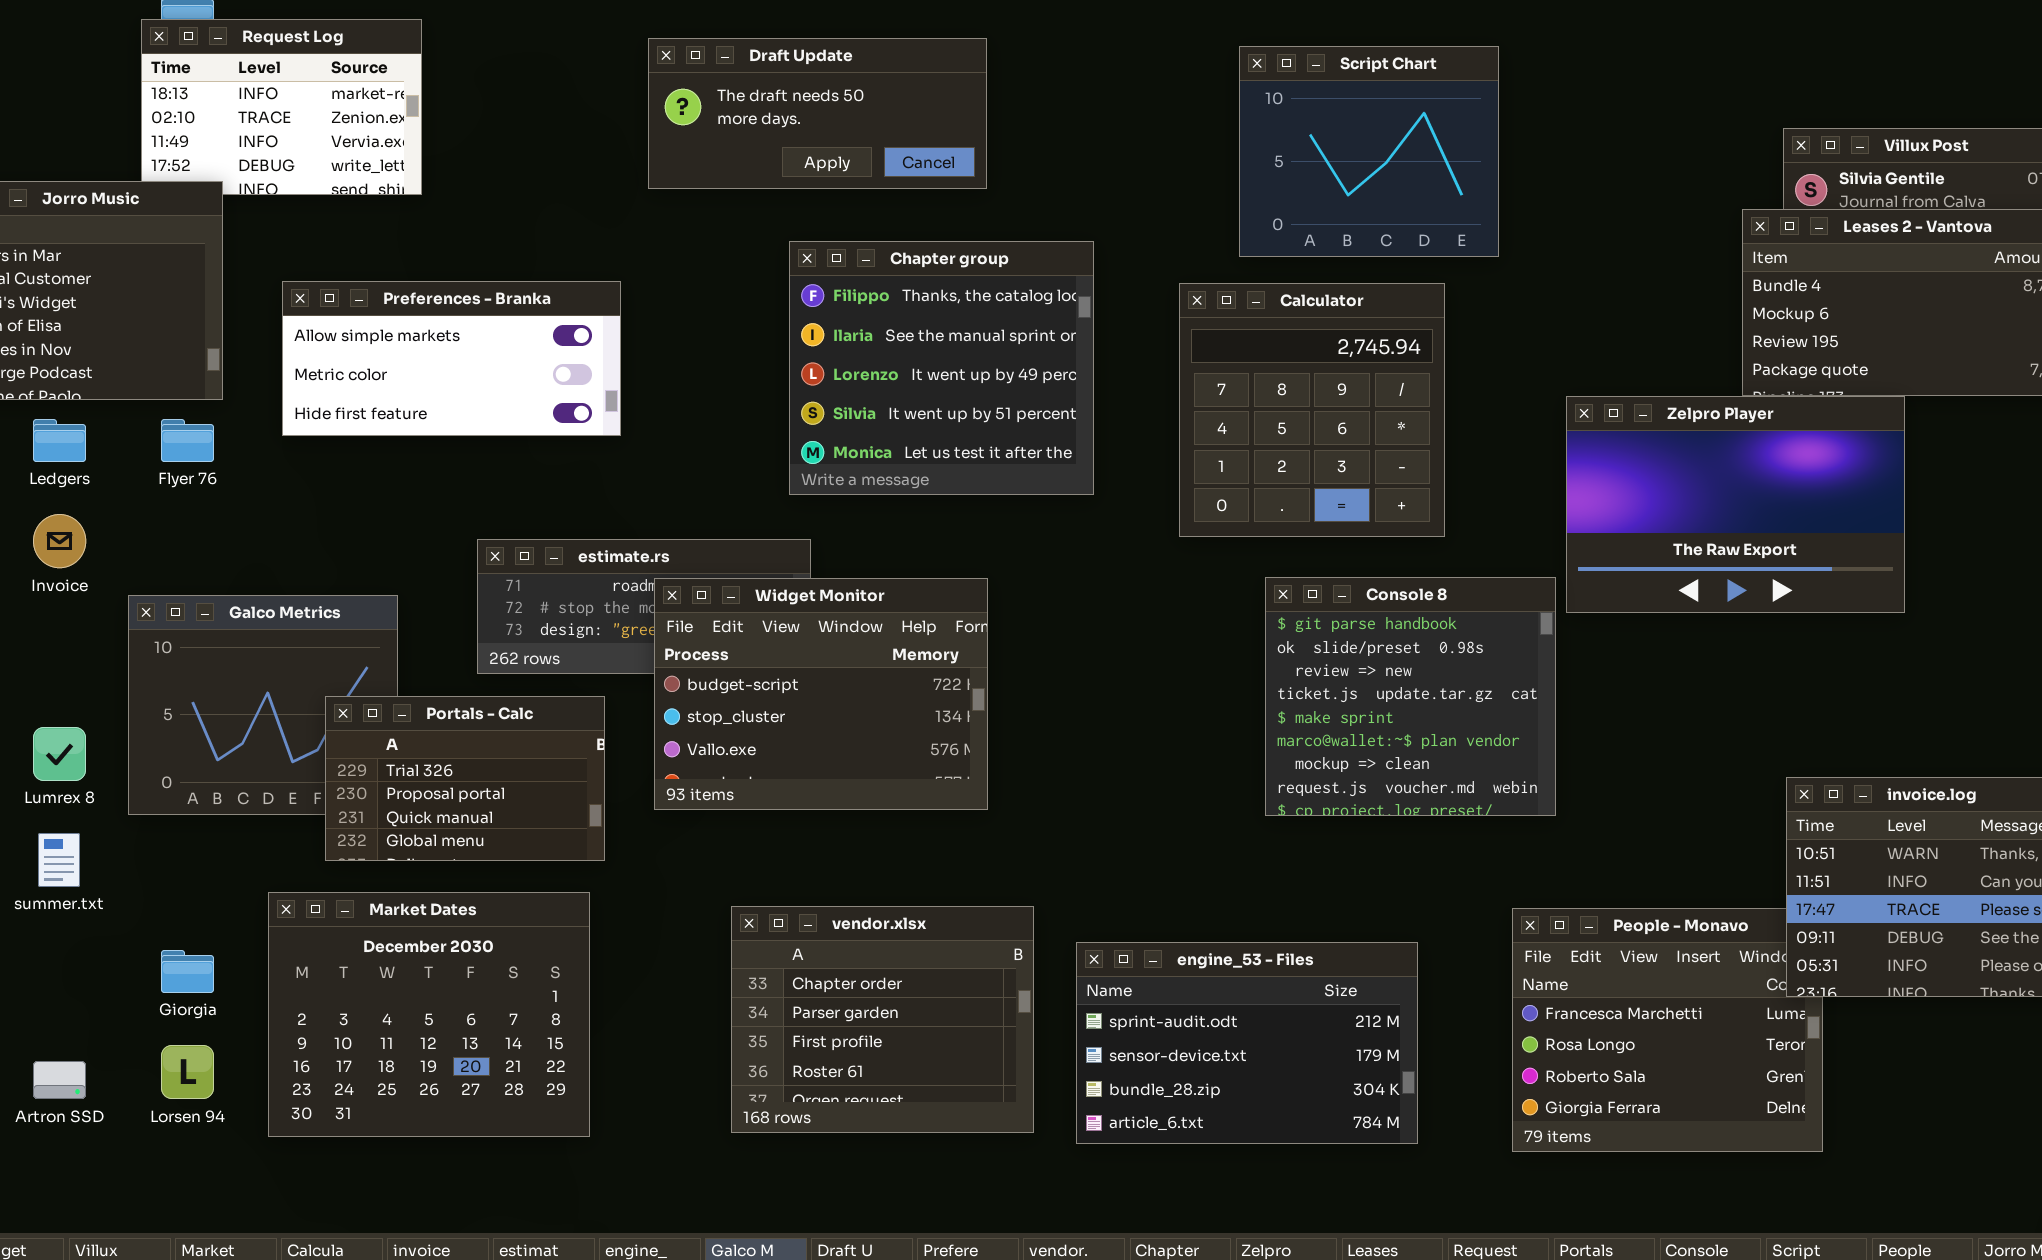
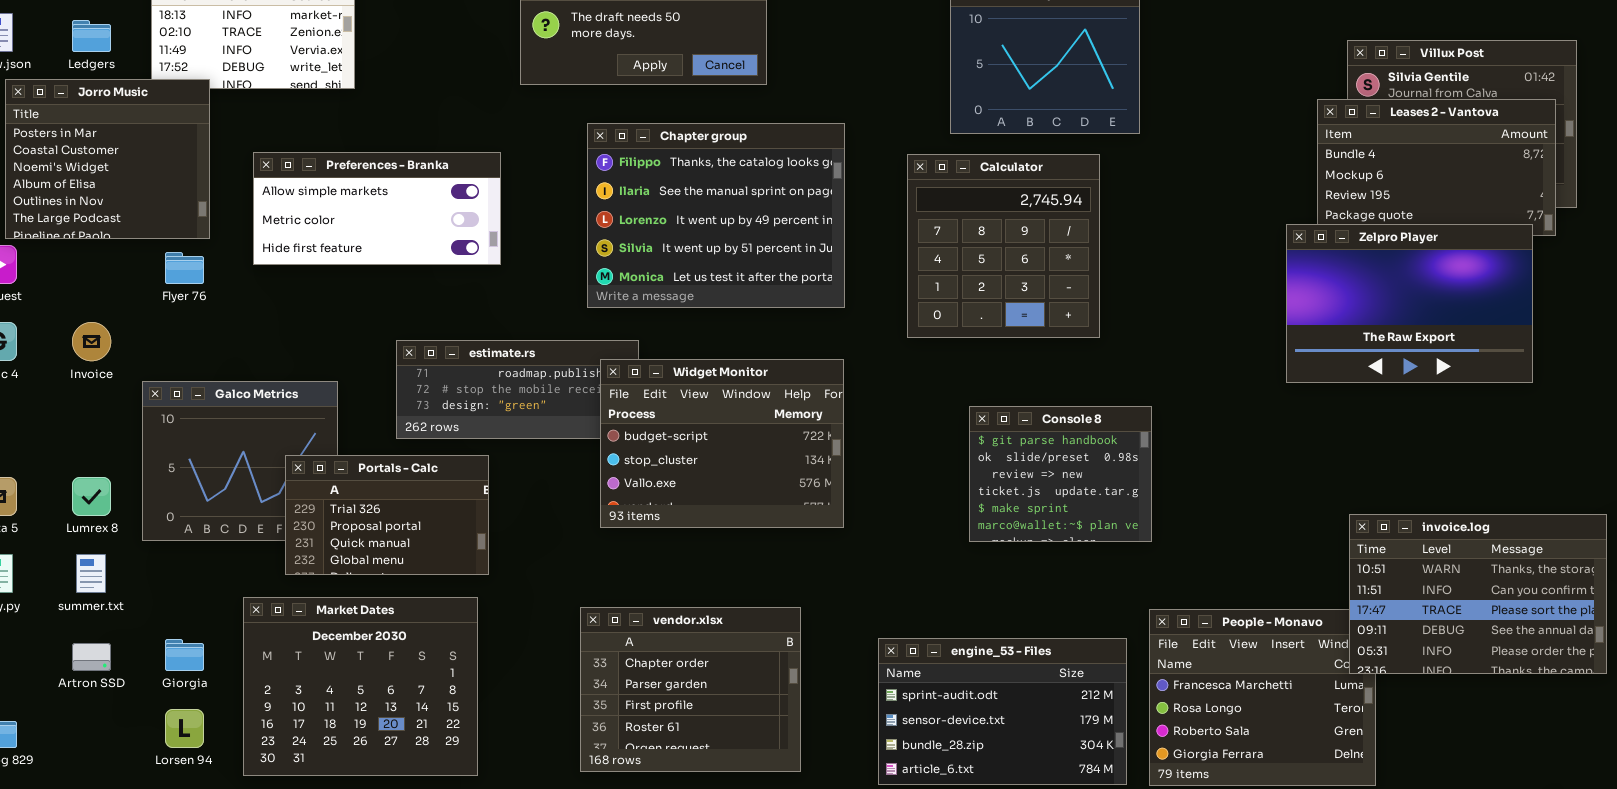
Chapter group: [789,241,1094,495] -> [587,123,845,308], resized
Zelpro Player: [1566,396,1905,613] -> [1286,224,1533,383], moved
Ledgers: [33,419,86,462] -> [72,20,111,52], moved
Console 8: [1265,577,1556,816] -> [969,406,1152,542], resized
Widget Monitor: [654,578,988,810] -> [600,359,844,528], moved
engine_53 - Files: [1076,942,1418,1144] -> [878,638,1127,785], moved
Artron SSD: [33,1061,86,1099] -> [72,643,111,671], moved

